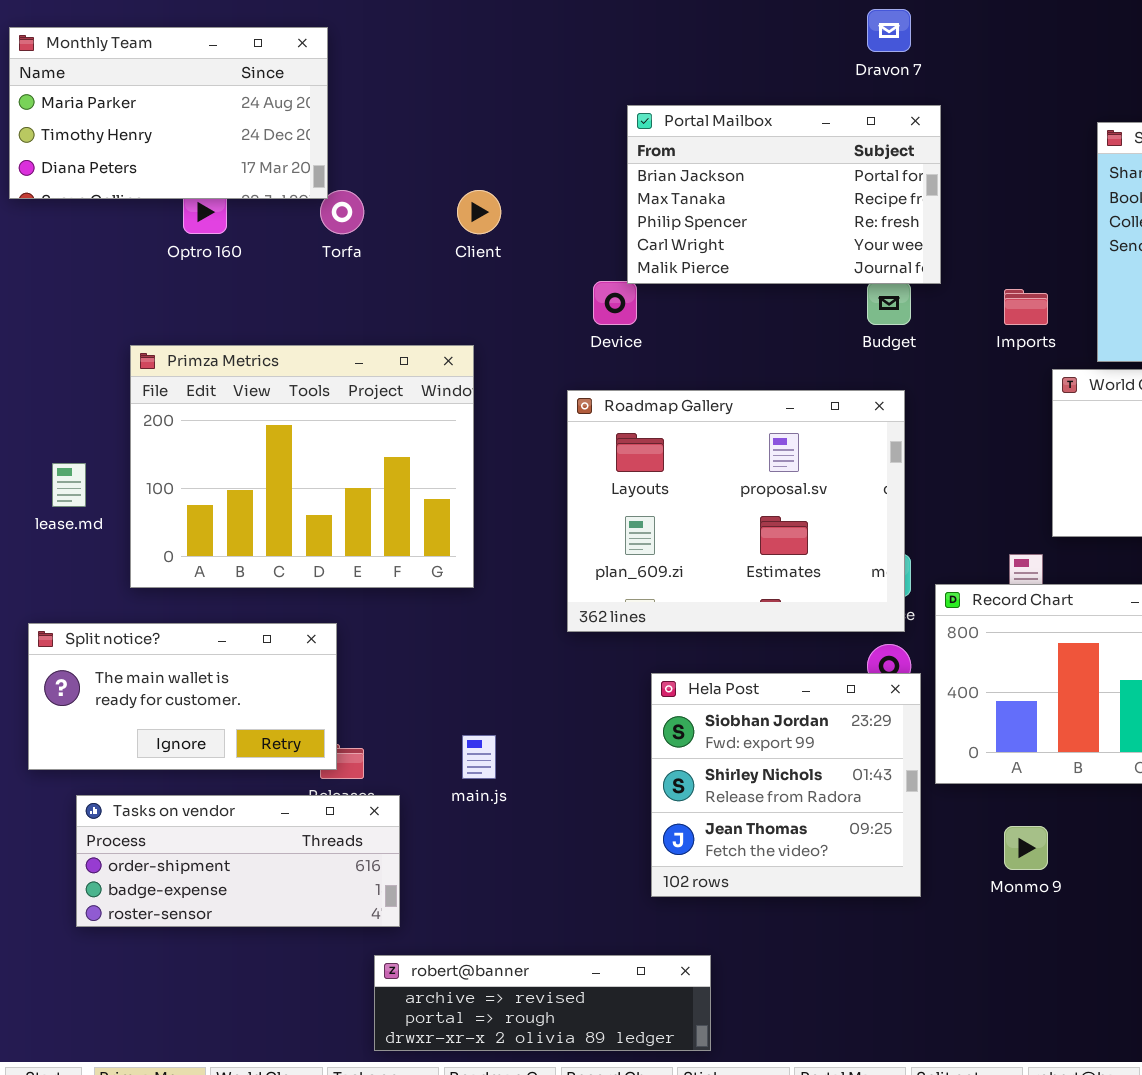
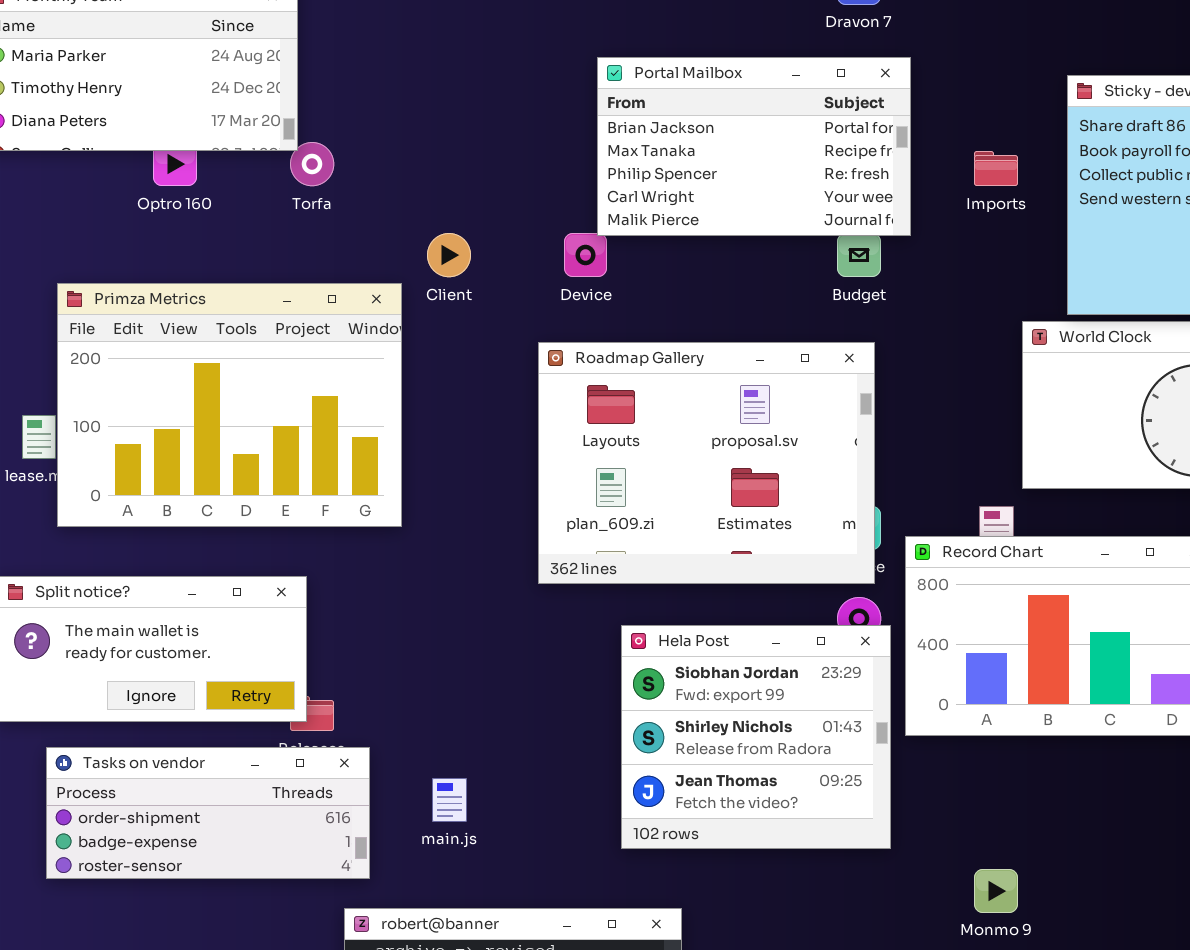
Client: [457,190,501,234] -> [427,233,471,277], moved
Imports: [1004,289,1048,325] -> [974,151,1018,186], moved
Primza Metrics: [130,345,474,588] -> [57,283,402,527], moved
main.js: [462,735,496,779] -> [432,778,467,822], moved
Monmo 9: [1004,826,1048,870] -> [974,869,1018,913], moved

